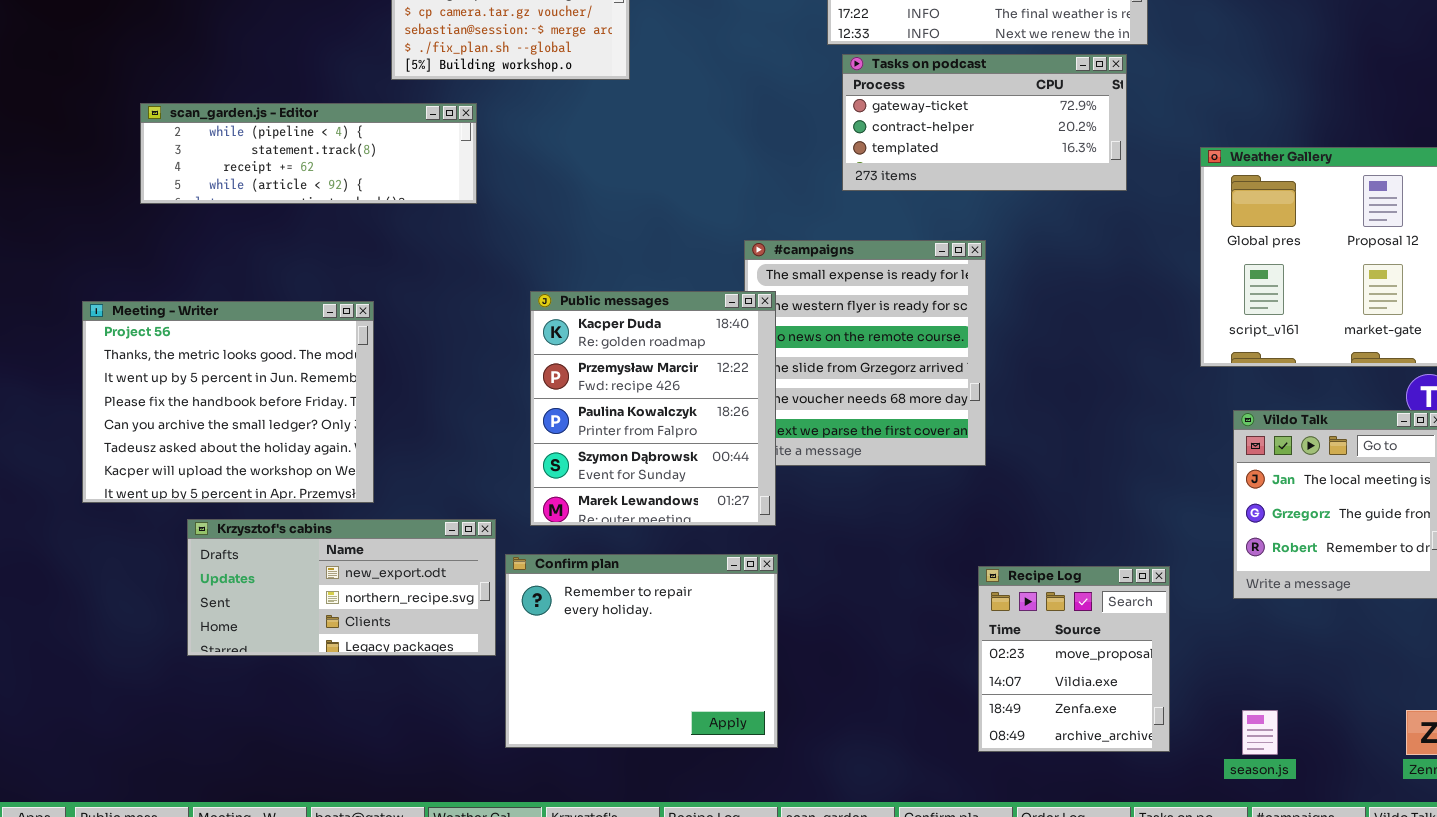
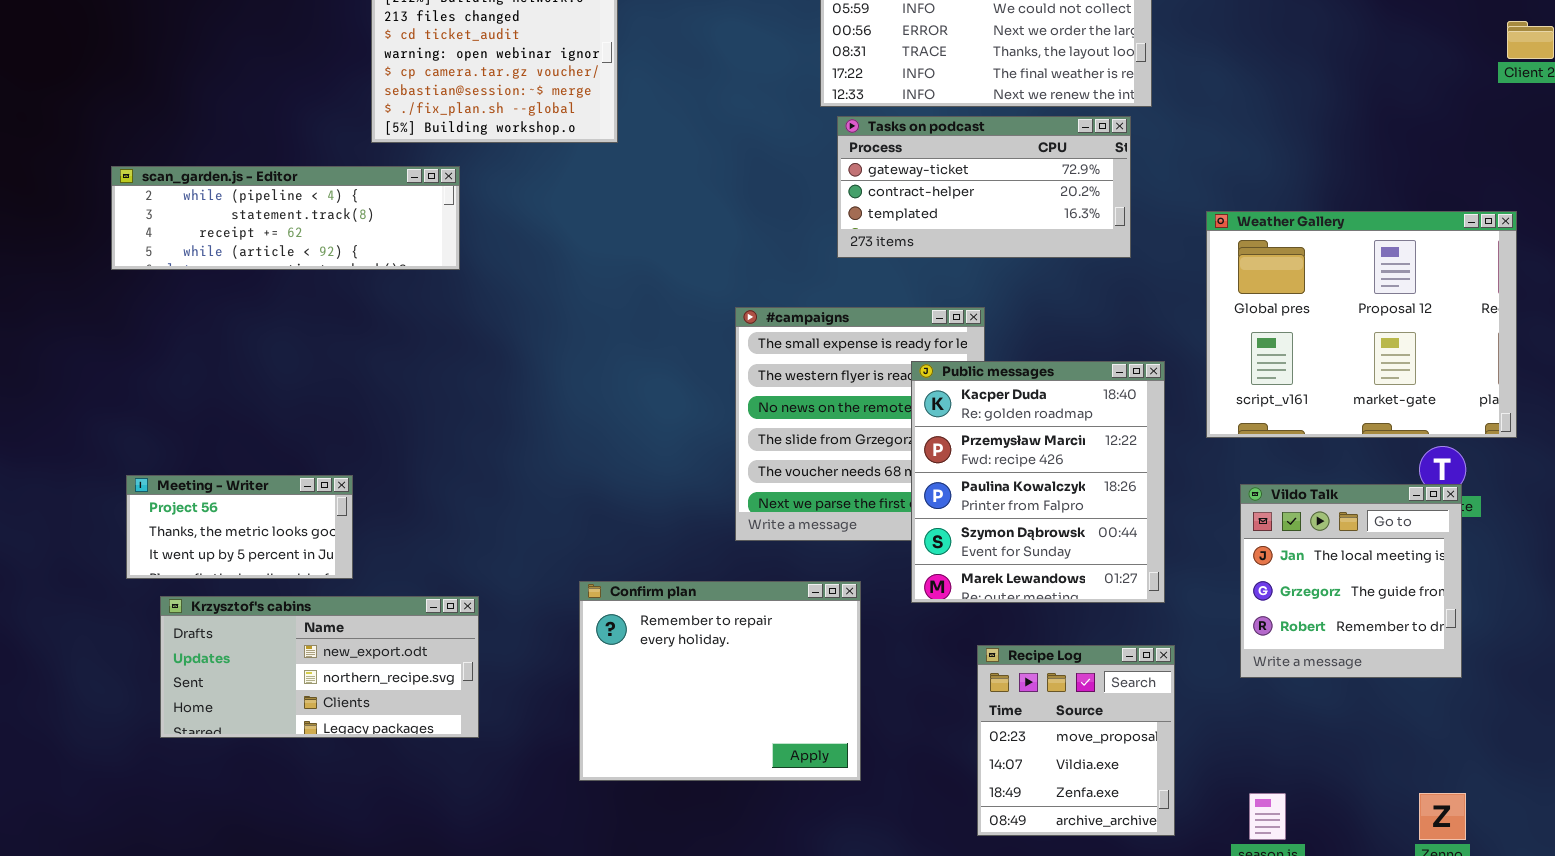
Public messages: [530,291,776,526] -> [911,361,1165,603], moved
Meeting - Writer: [82,301,374,503] -> [126,475,353,579], resized
Confirm plan: [505,554,778,748] -> [579,581,861,781], moved

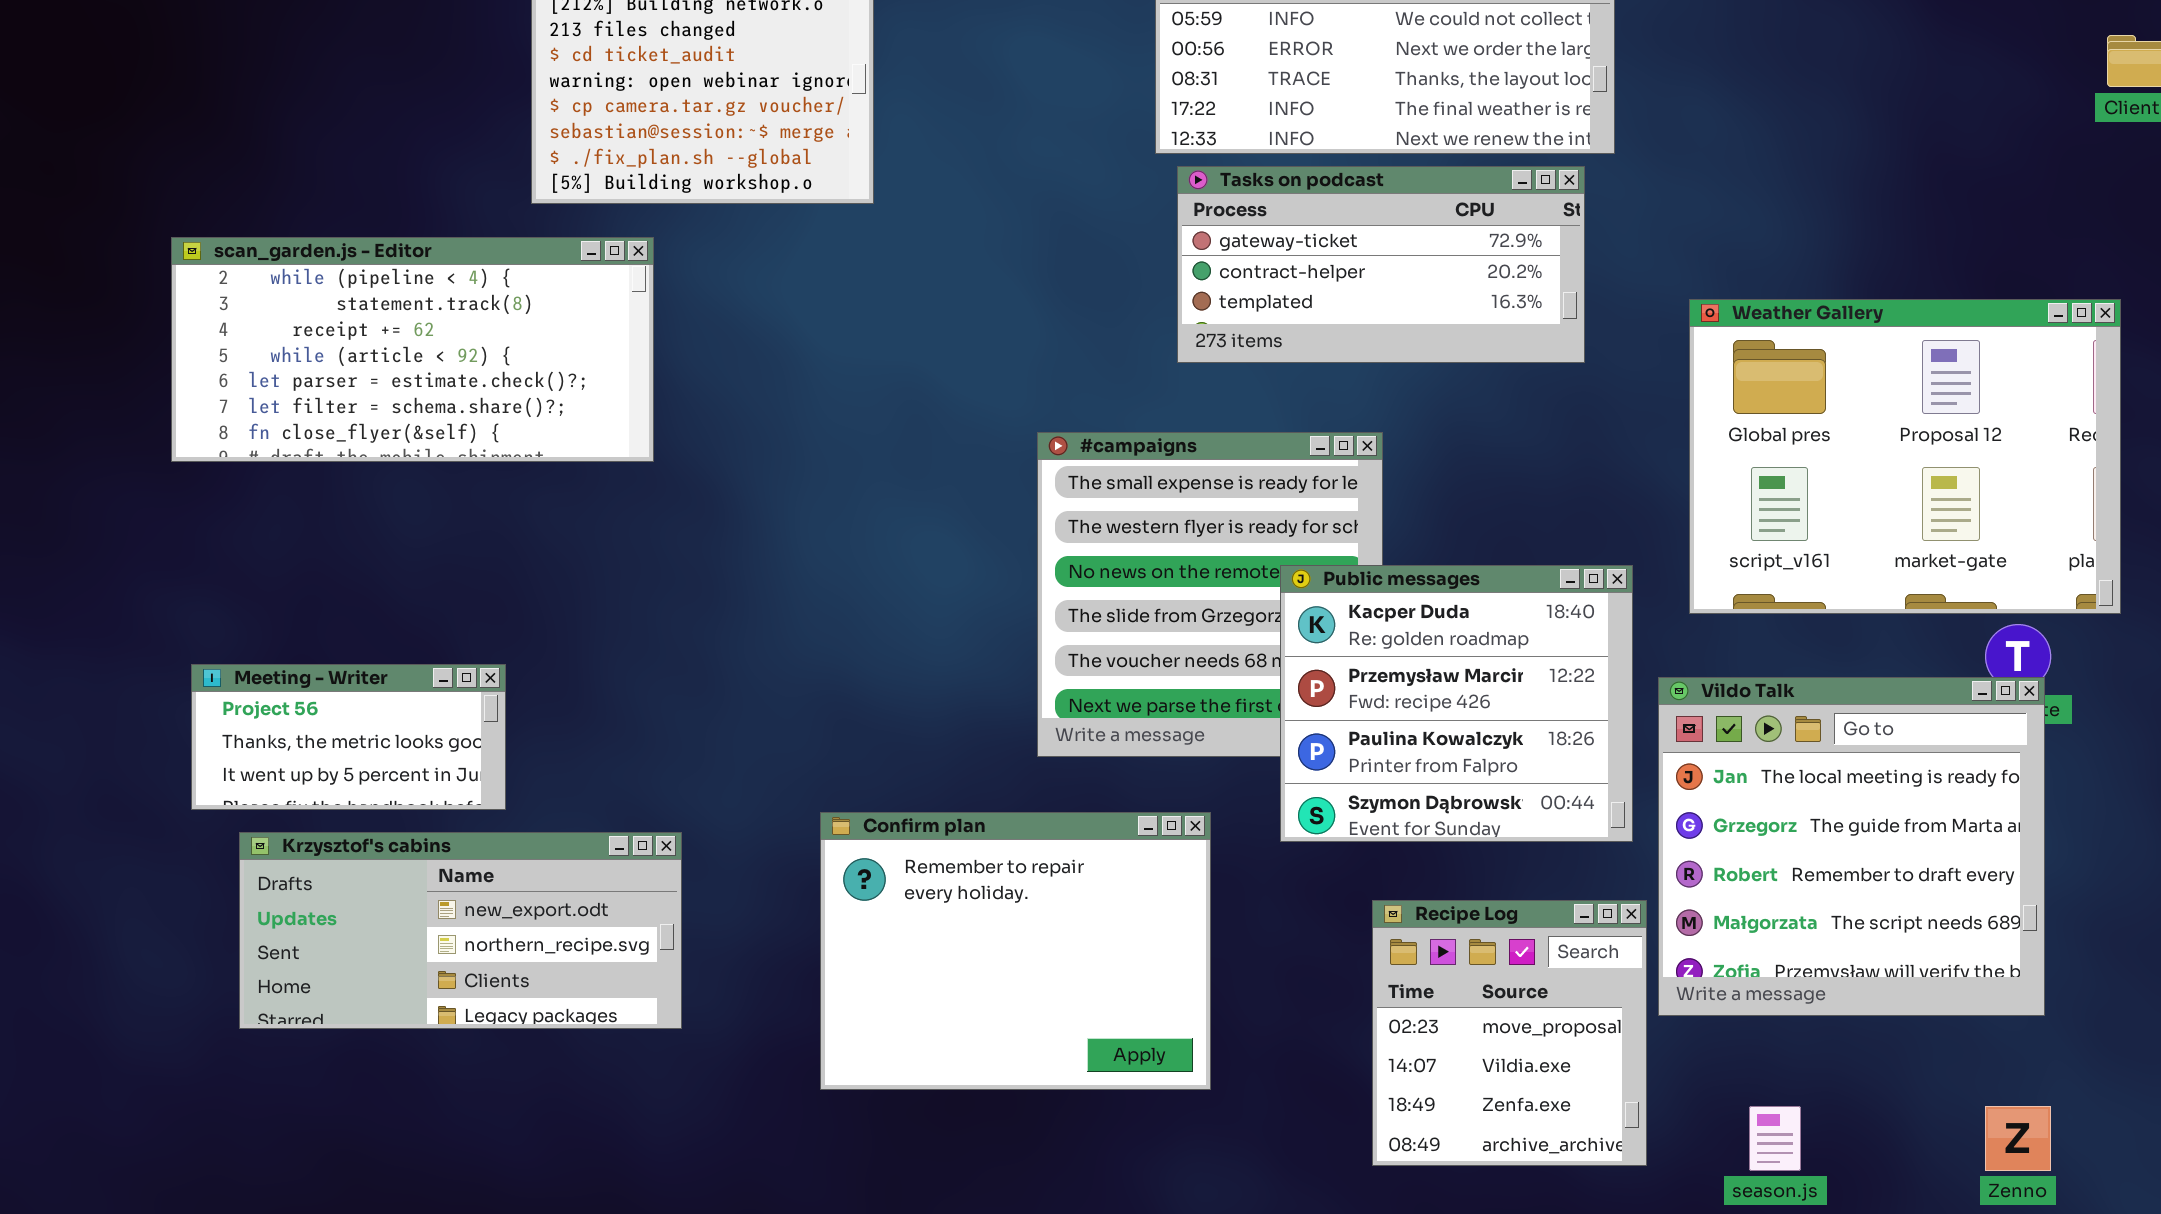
scan_garden.js - Editor: [111,166,460,270] -> [171,237,654,462], resized
Public messages: [911,361,1165,603] -> [1280,565,1633,842], resized
Vildo Talk: [1240,484,1462,678] -> [1658,677,2045,1016], resized

